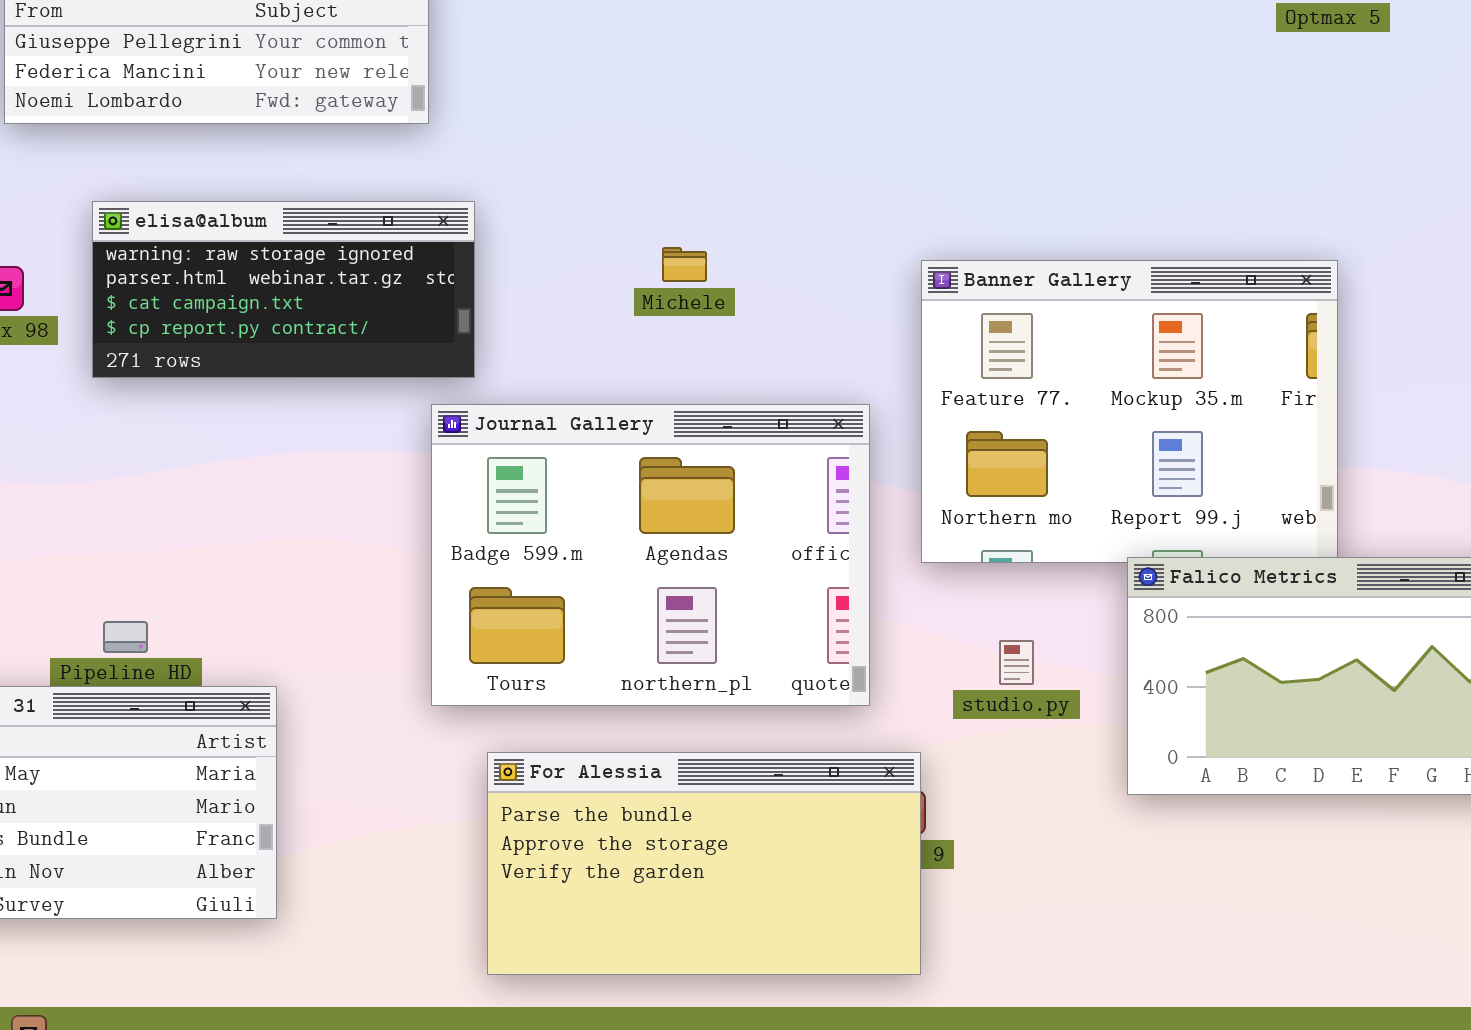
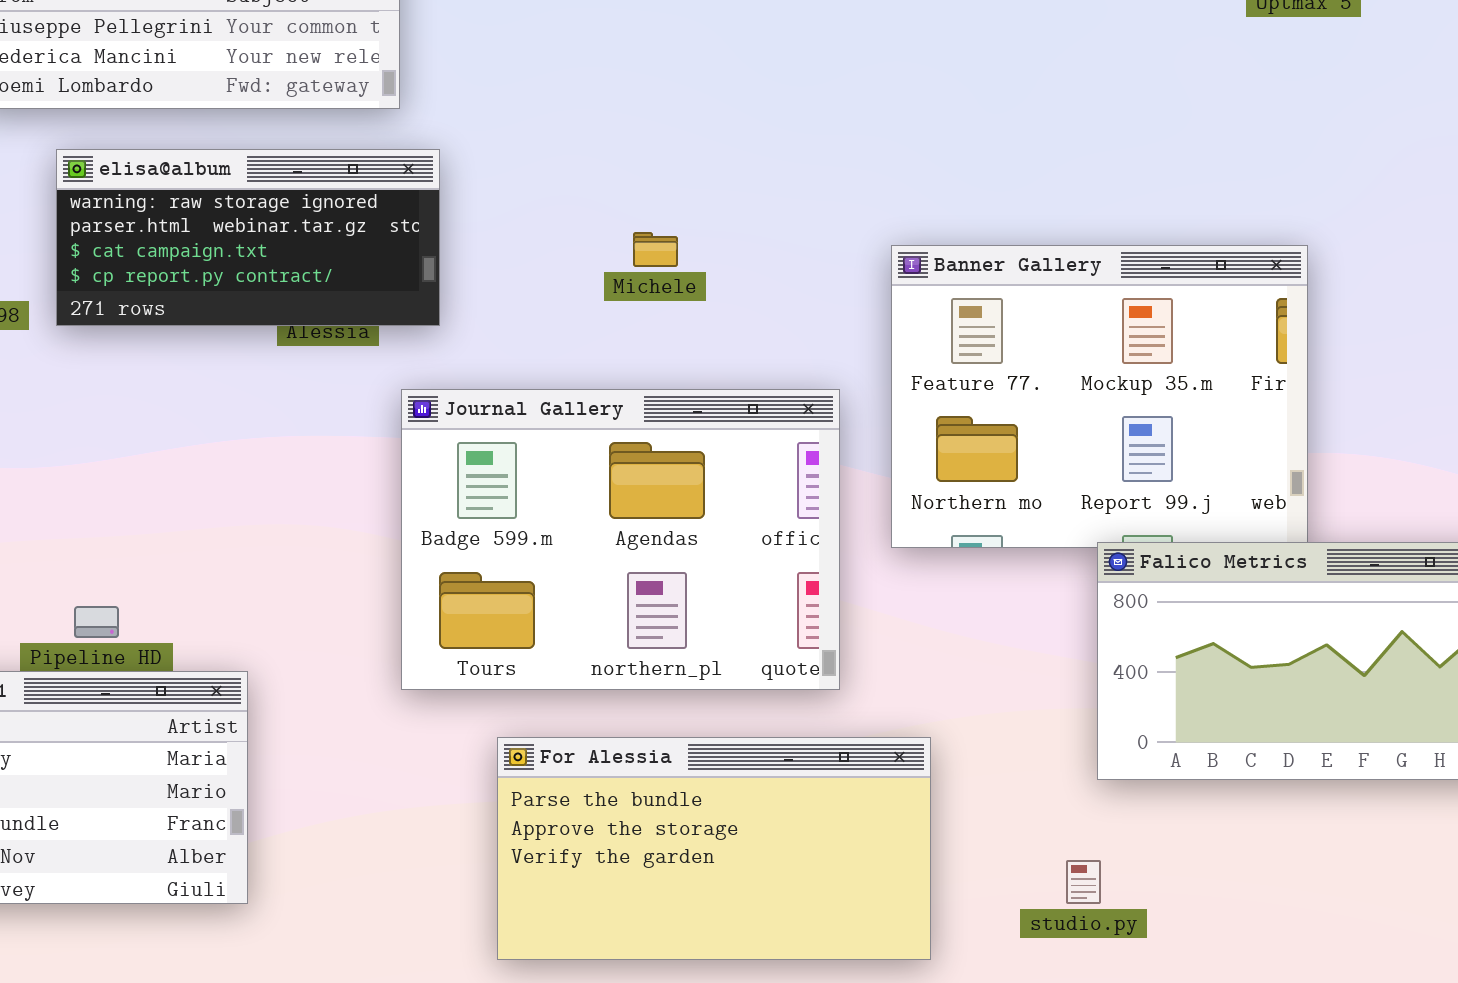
elisa@album: [92,201,475,378] -> [56,149,440,326], moved
studio.py: [999,640,1034,685] -> [1066,860,1101,904], moved
For Alessia: [487,752,921,975] -> [497,737,931,960], moved

